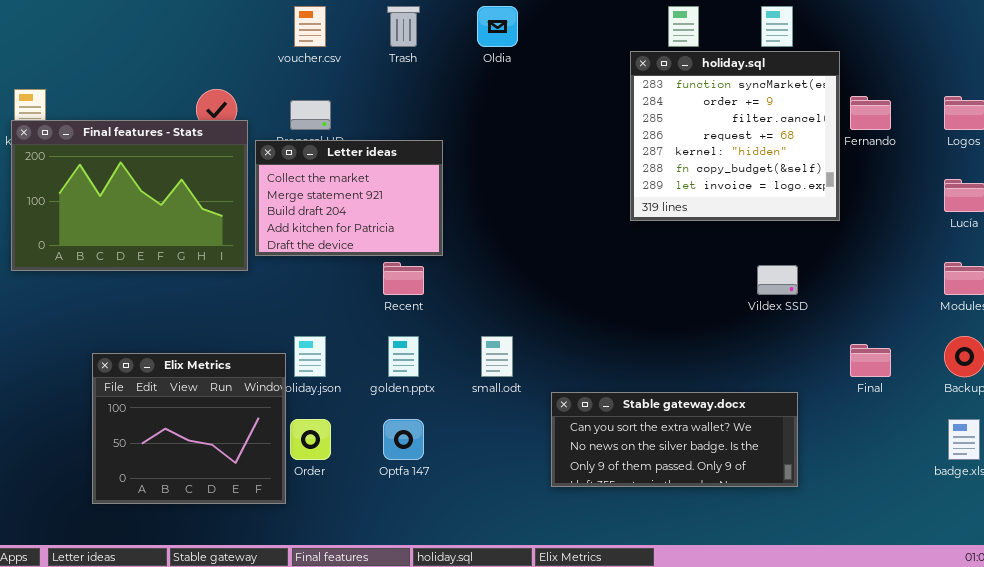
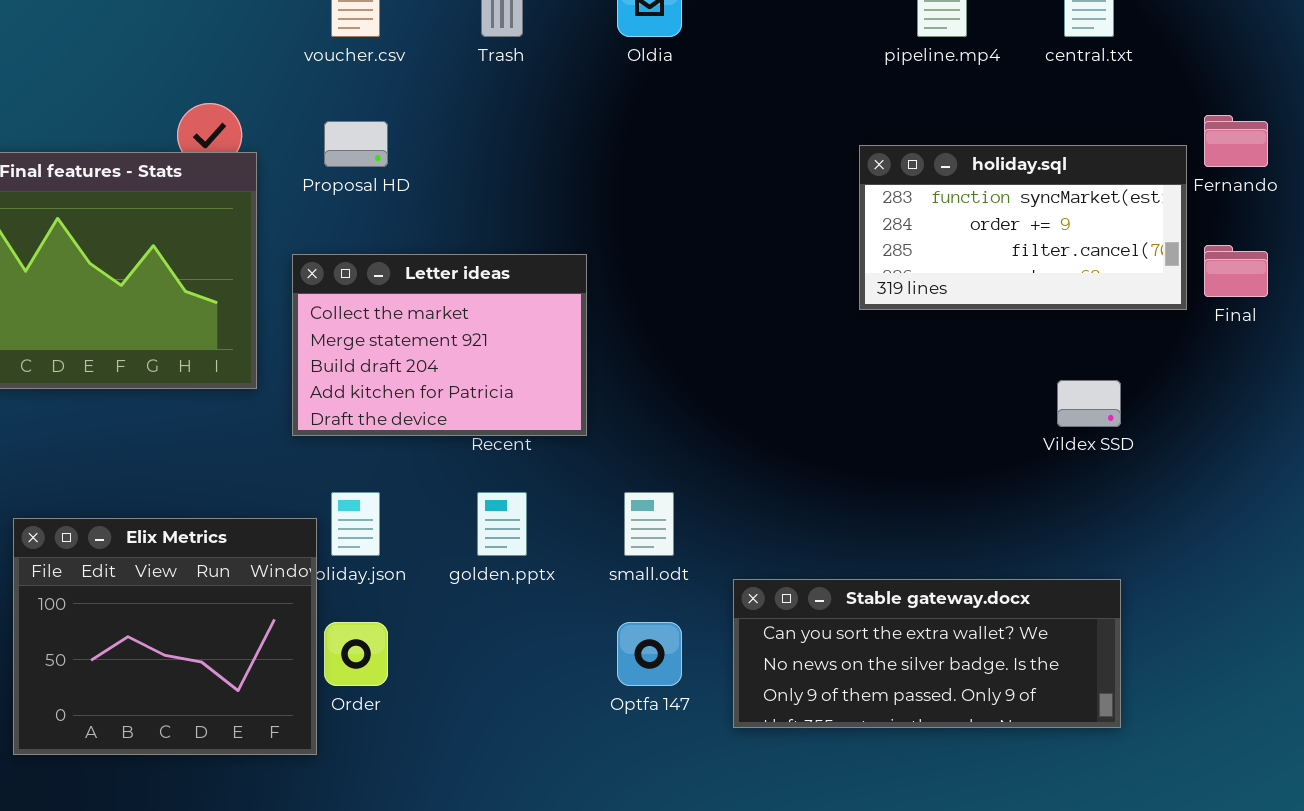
holiday.sql: [630,51,840,221] -> [859,145,1187,310], resized
Letter ideas: [255,140,443,256] -> [292,254,587,436], moved
Final: [850,344,891,377] -> [1204,245,1268,297], moved
Optfa 147: [383,419,424,460] -> [617,622,682,686], moved

